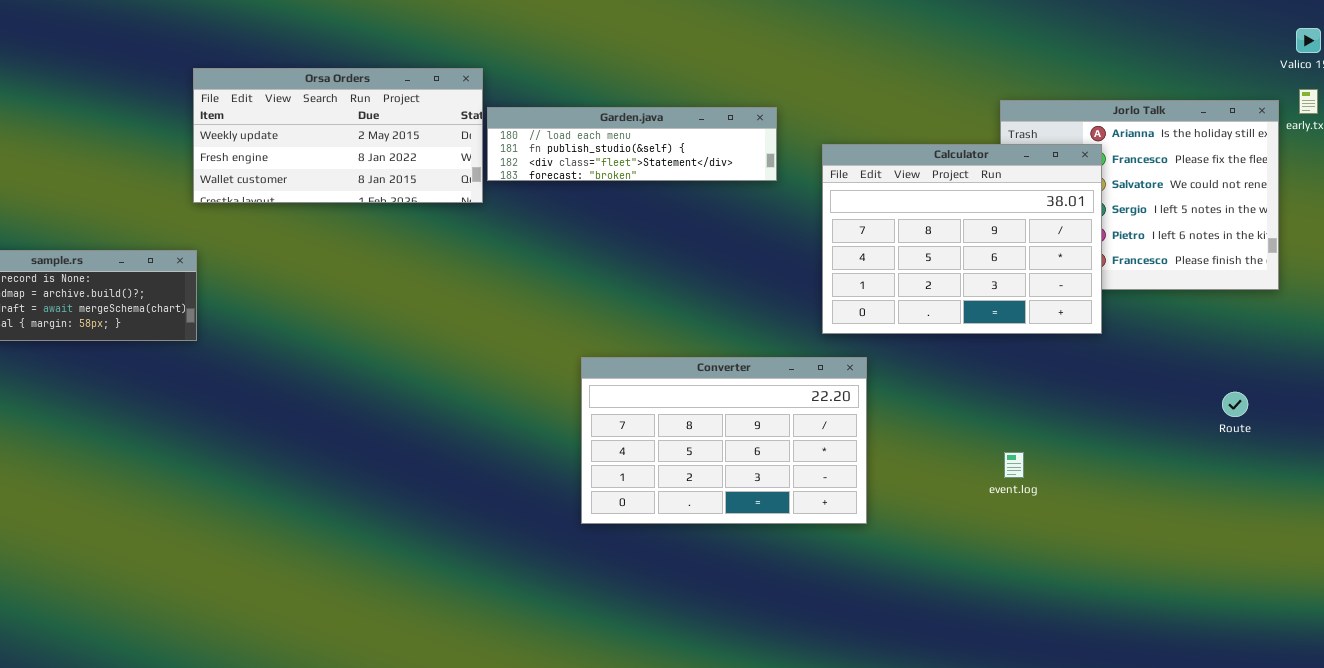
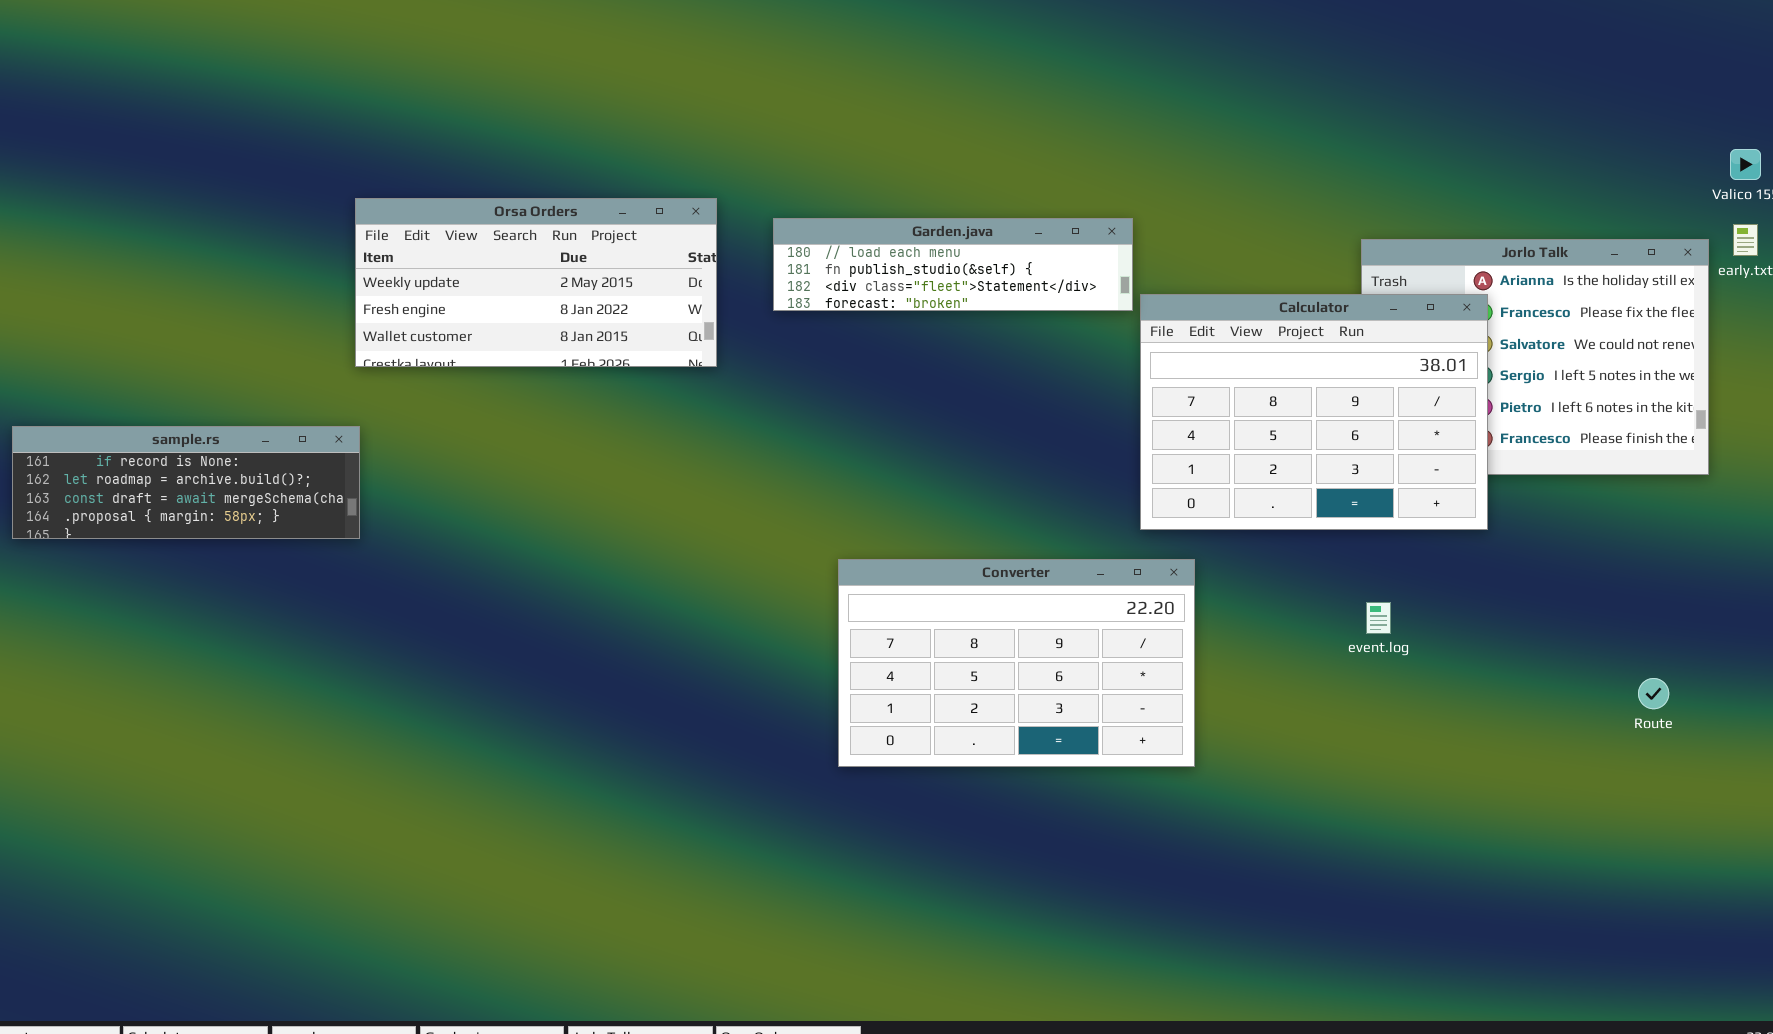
Garden.java: [487,107,777,181] -> [773,218,1133,311], moved
Route: [1222,392,1248,417] -> [1638,678,1669,709], moved
event.log: [1004,452,1024,478] -> [1366,602,1391,634], moved

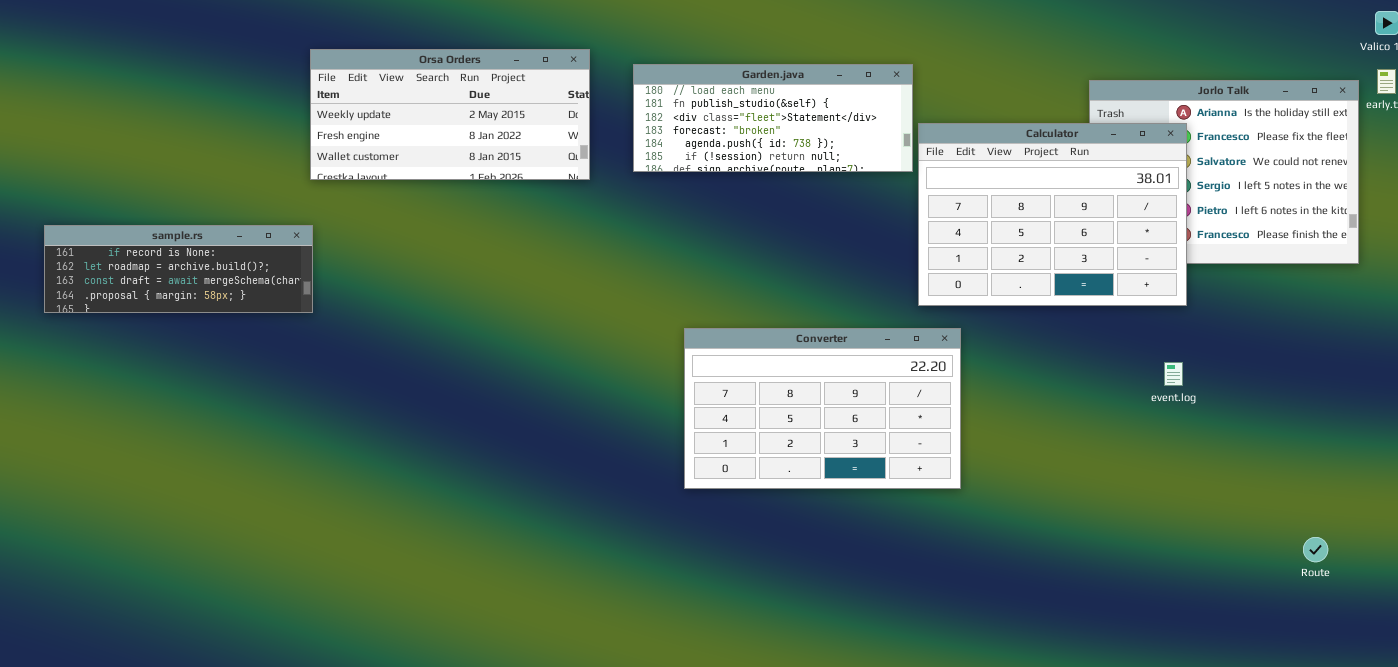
Garden.java: [773,218,1133,311] -> [633,64,913,172], resized
event.log: [1366,602,1391,634] -> [1164,362,1183,386], moved
Route: [1638,678,1669,709] -> [1303,537,1328,562], moved

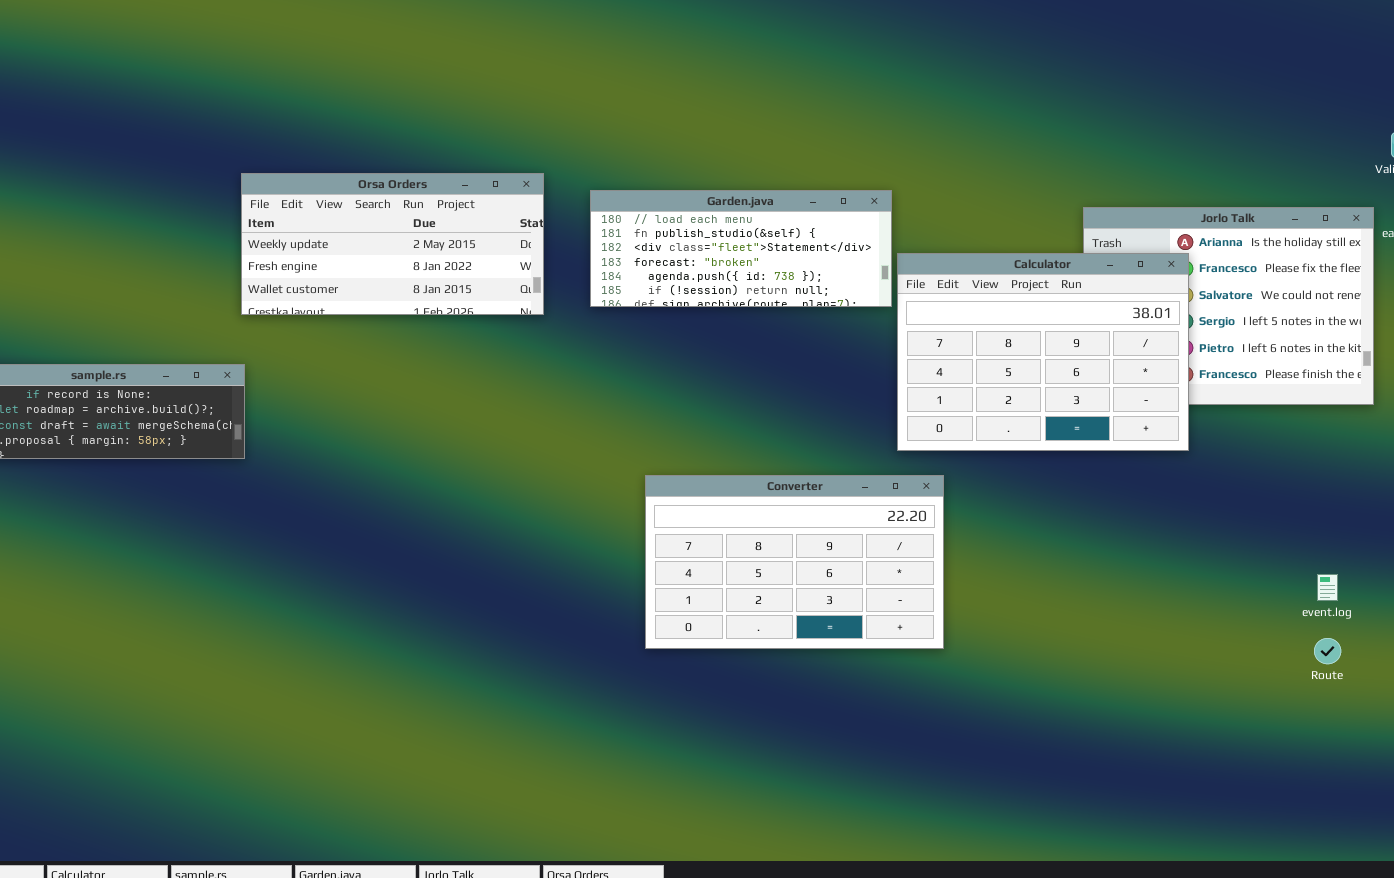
event.log: [1164,362,1183,386] -> [1317,574,1338,601], moved
Route: [1303,537,1328,562] -> [1314,638,1341,664], moved

